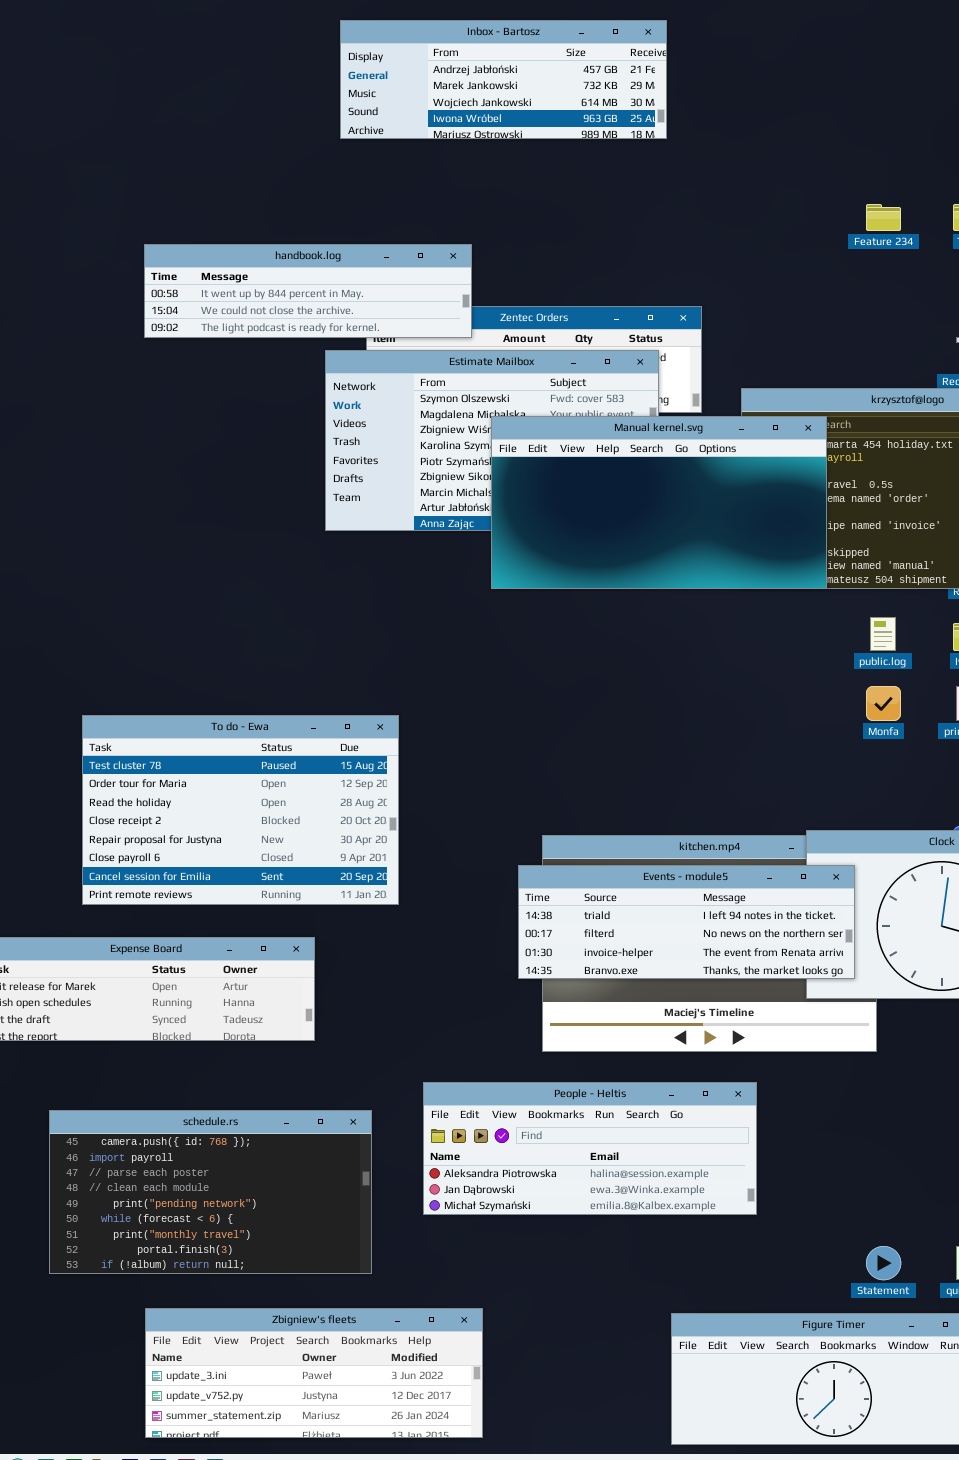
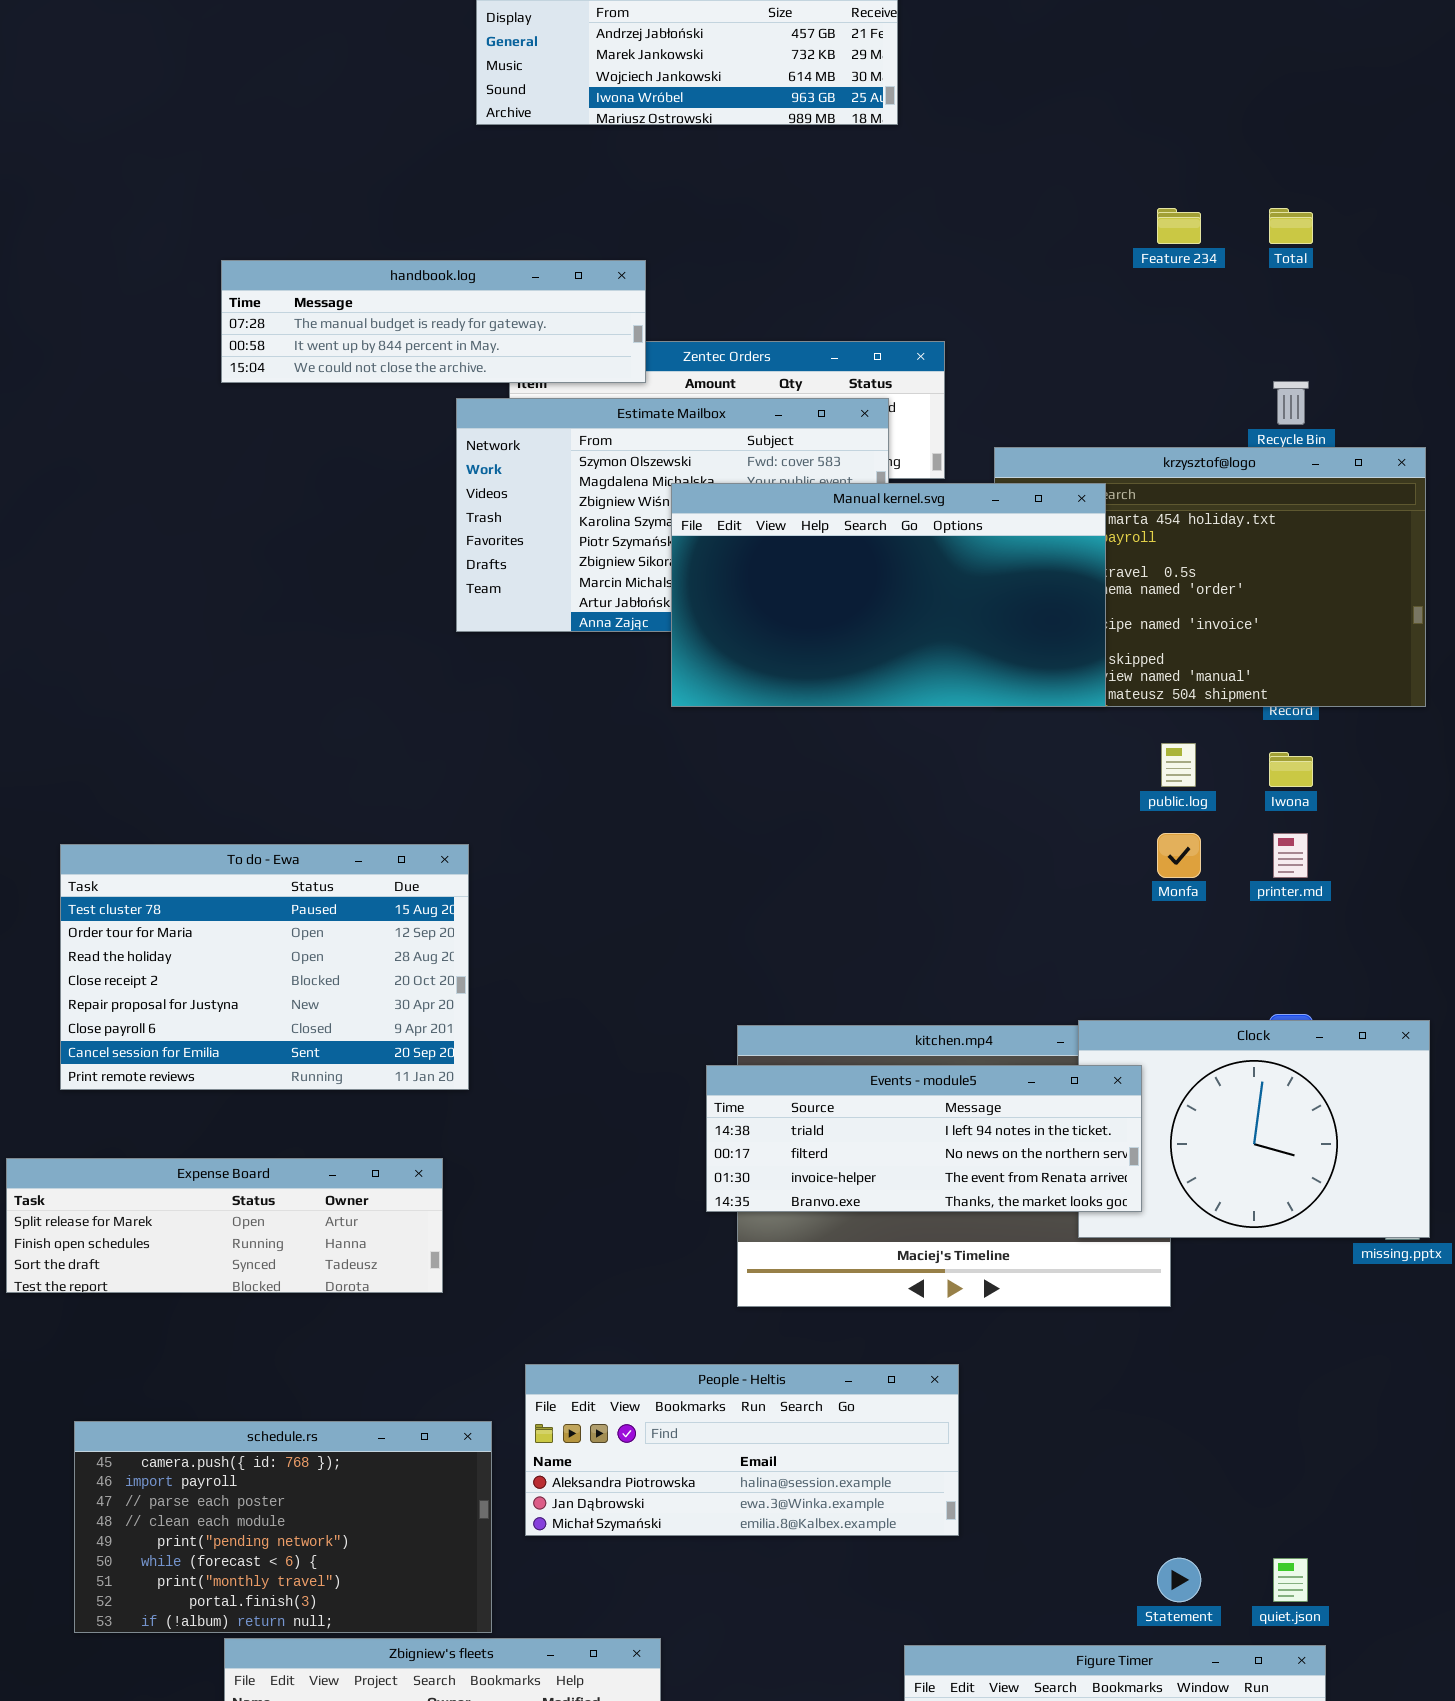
handbook.log: [144,244,472,338] -> [221,260,646,383], scrolled up 1 row
To do - Ewa: [82,715,399,905] -> [60,844,469,1090], moved
People - Heltis: [423,1082,757,1215] -> [525,1364,959,1536], moved
schedule.rs: [49,1110,372,1274] -> [74,1421,492,1633], moved

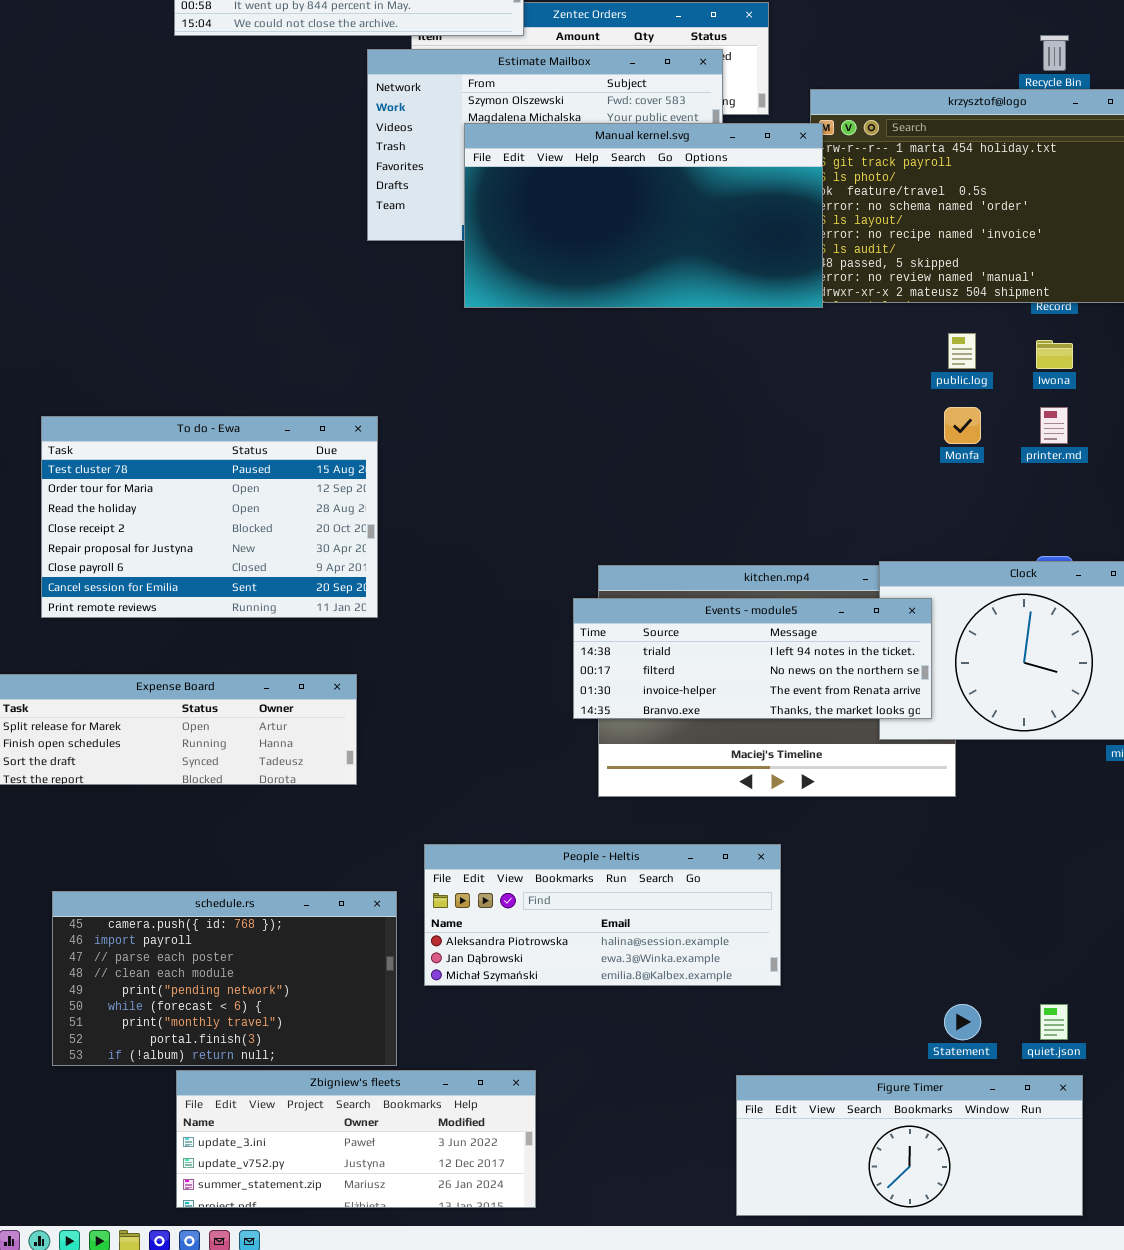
Manual kernel.svg: [671,483,1106,707] -> [464,123,823,308], moved

